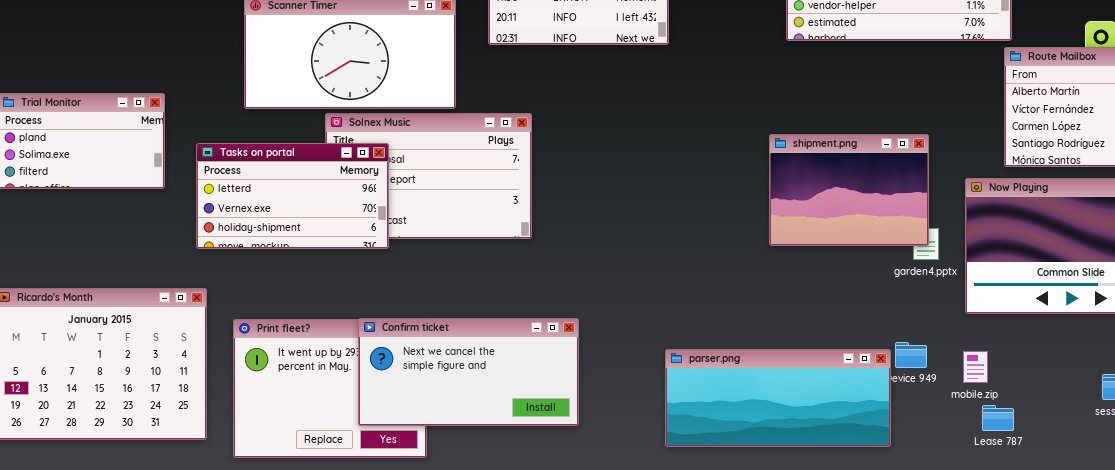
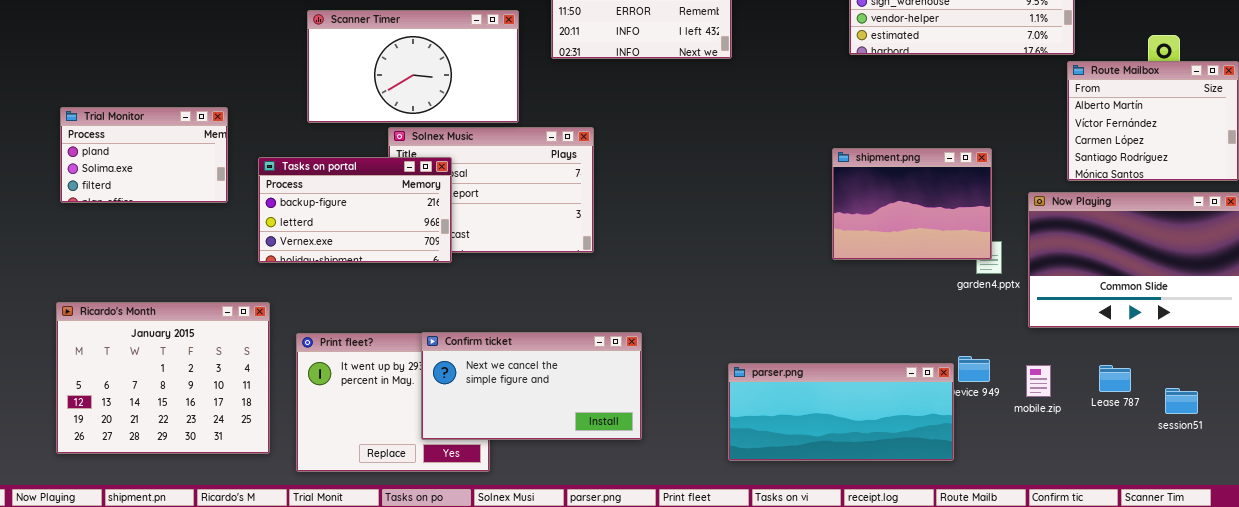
Tasks on portal: [196,143,389,249] -> [258,157,452,263], scrolled up 1 row
Lease 787: [982,405,1014,431] -> [1099,365,1131,392], moved

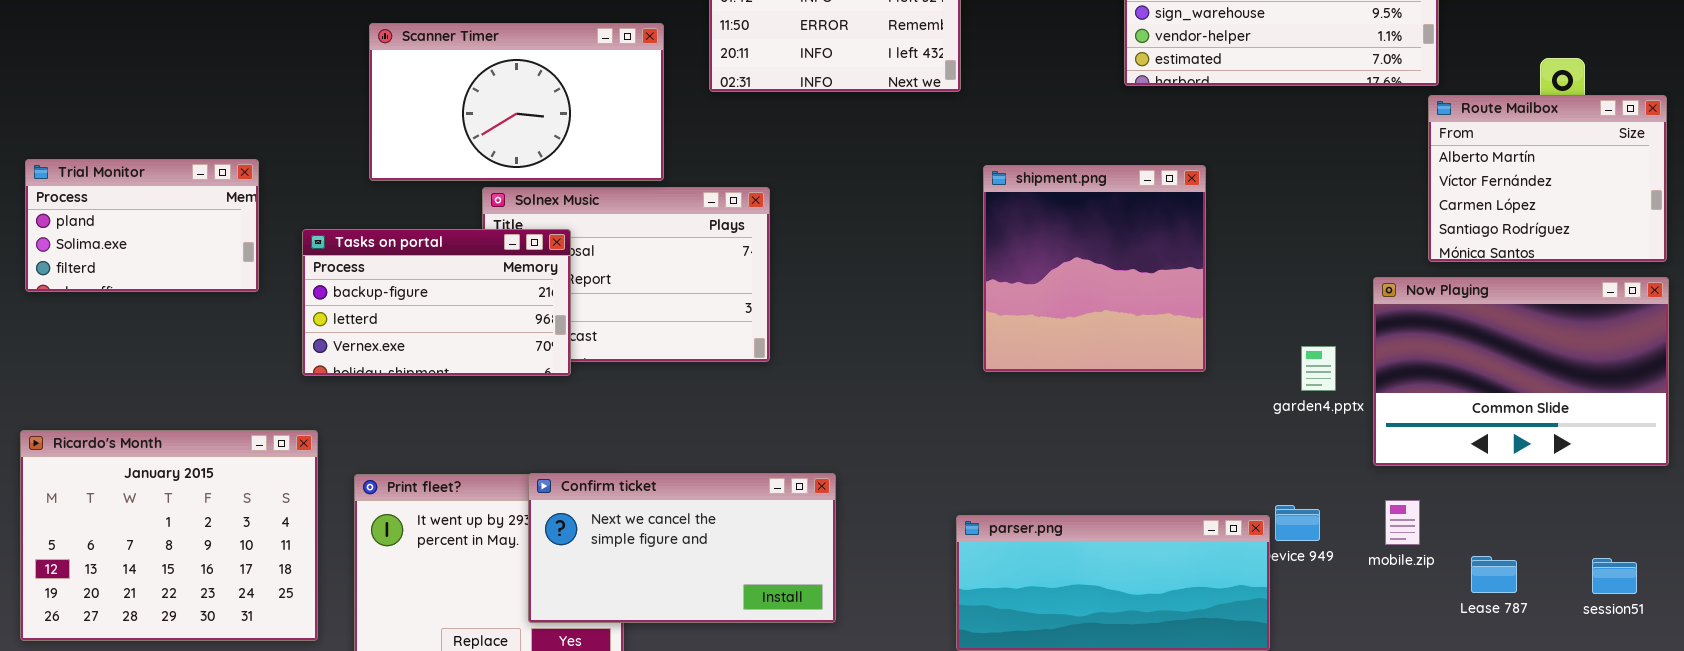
shipment.png: [832,148,992,260] -> [983,165,1206,372], moved, resized
mobile.zip: [1026,365,1051,397] -> [1385,500,1420,545], moved
Lease 787: [1099,365,1131,392] -> [1471,556,1517,593], moved
session51: [1165,388,1198,414] -> [1592,558,1637,594], moved

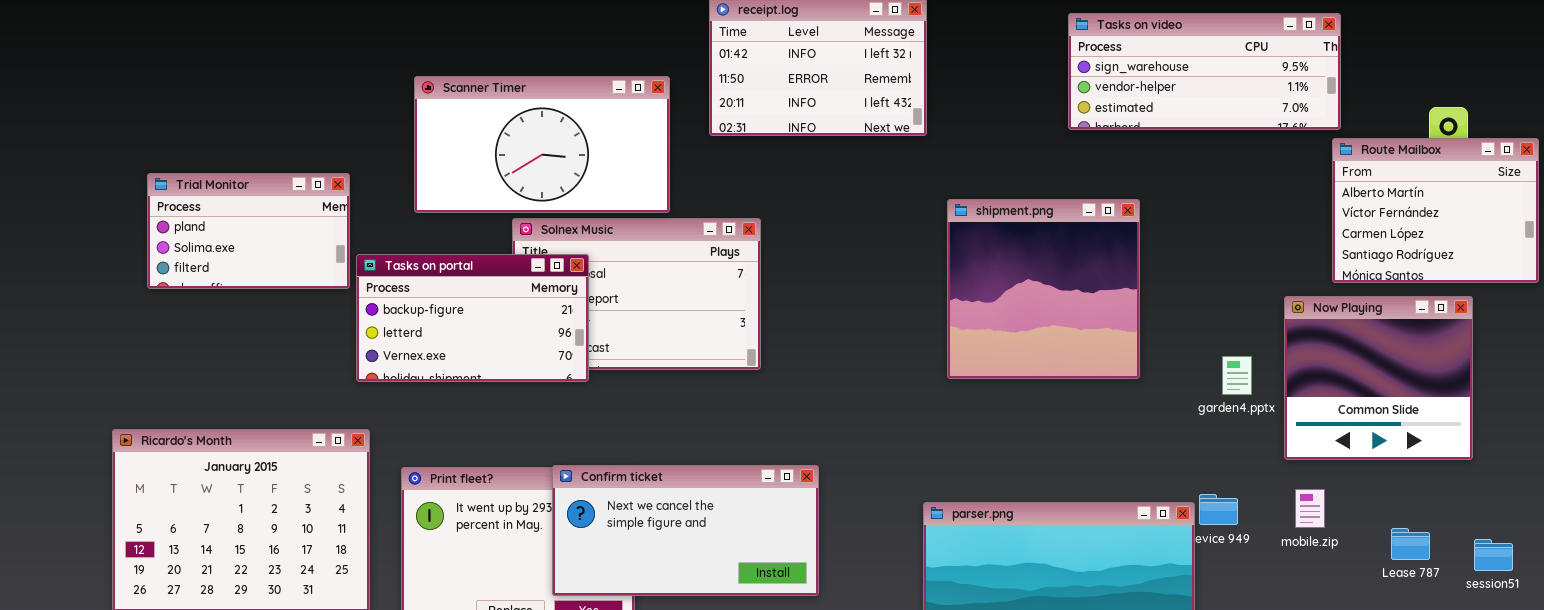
Trial Monitor: [25,159,259,292] -> [147,173,350,289], moved
Now Playing: [1373,277,1669,466] -> [1284,296,1473,460], resized
Lease 787: [1471,556,1517,593] -> [1391,528,1430,560], moved

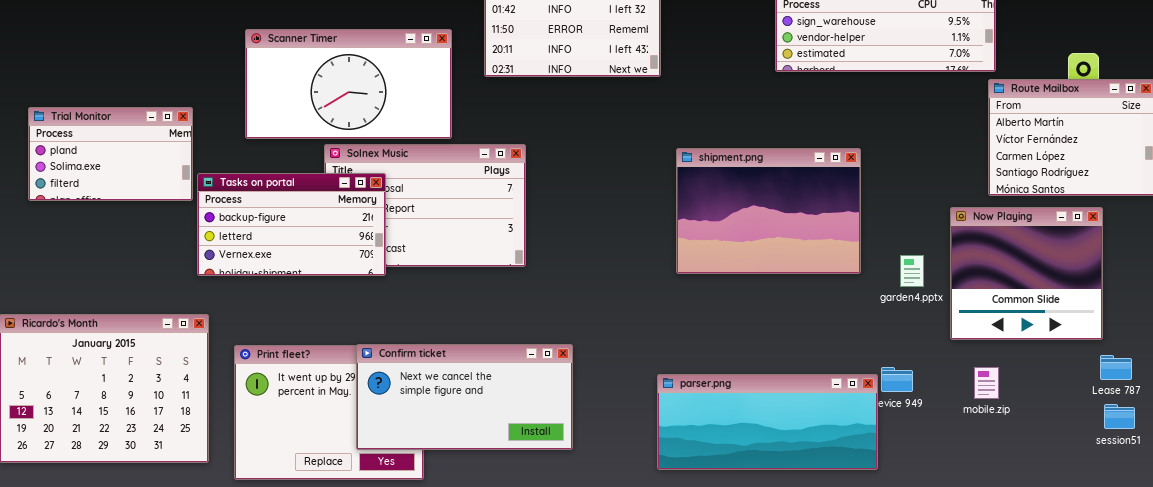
shipment.png: [947,199,1140,379] -> [676,148,861,274], resized
mobile.zip: [1295,489,1325,528] -> [974,367,999,399], moved
Lease 787: [1391,528,1430,560] -> [1100,355,1132,380], moved

